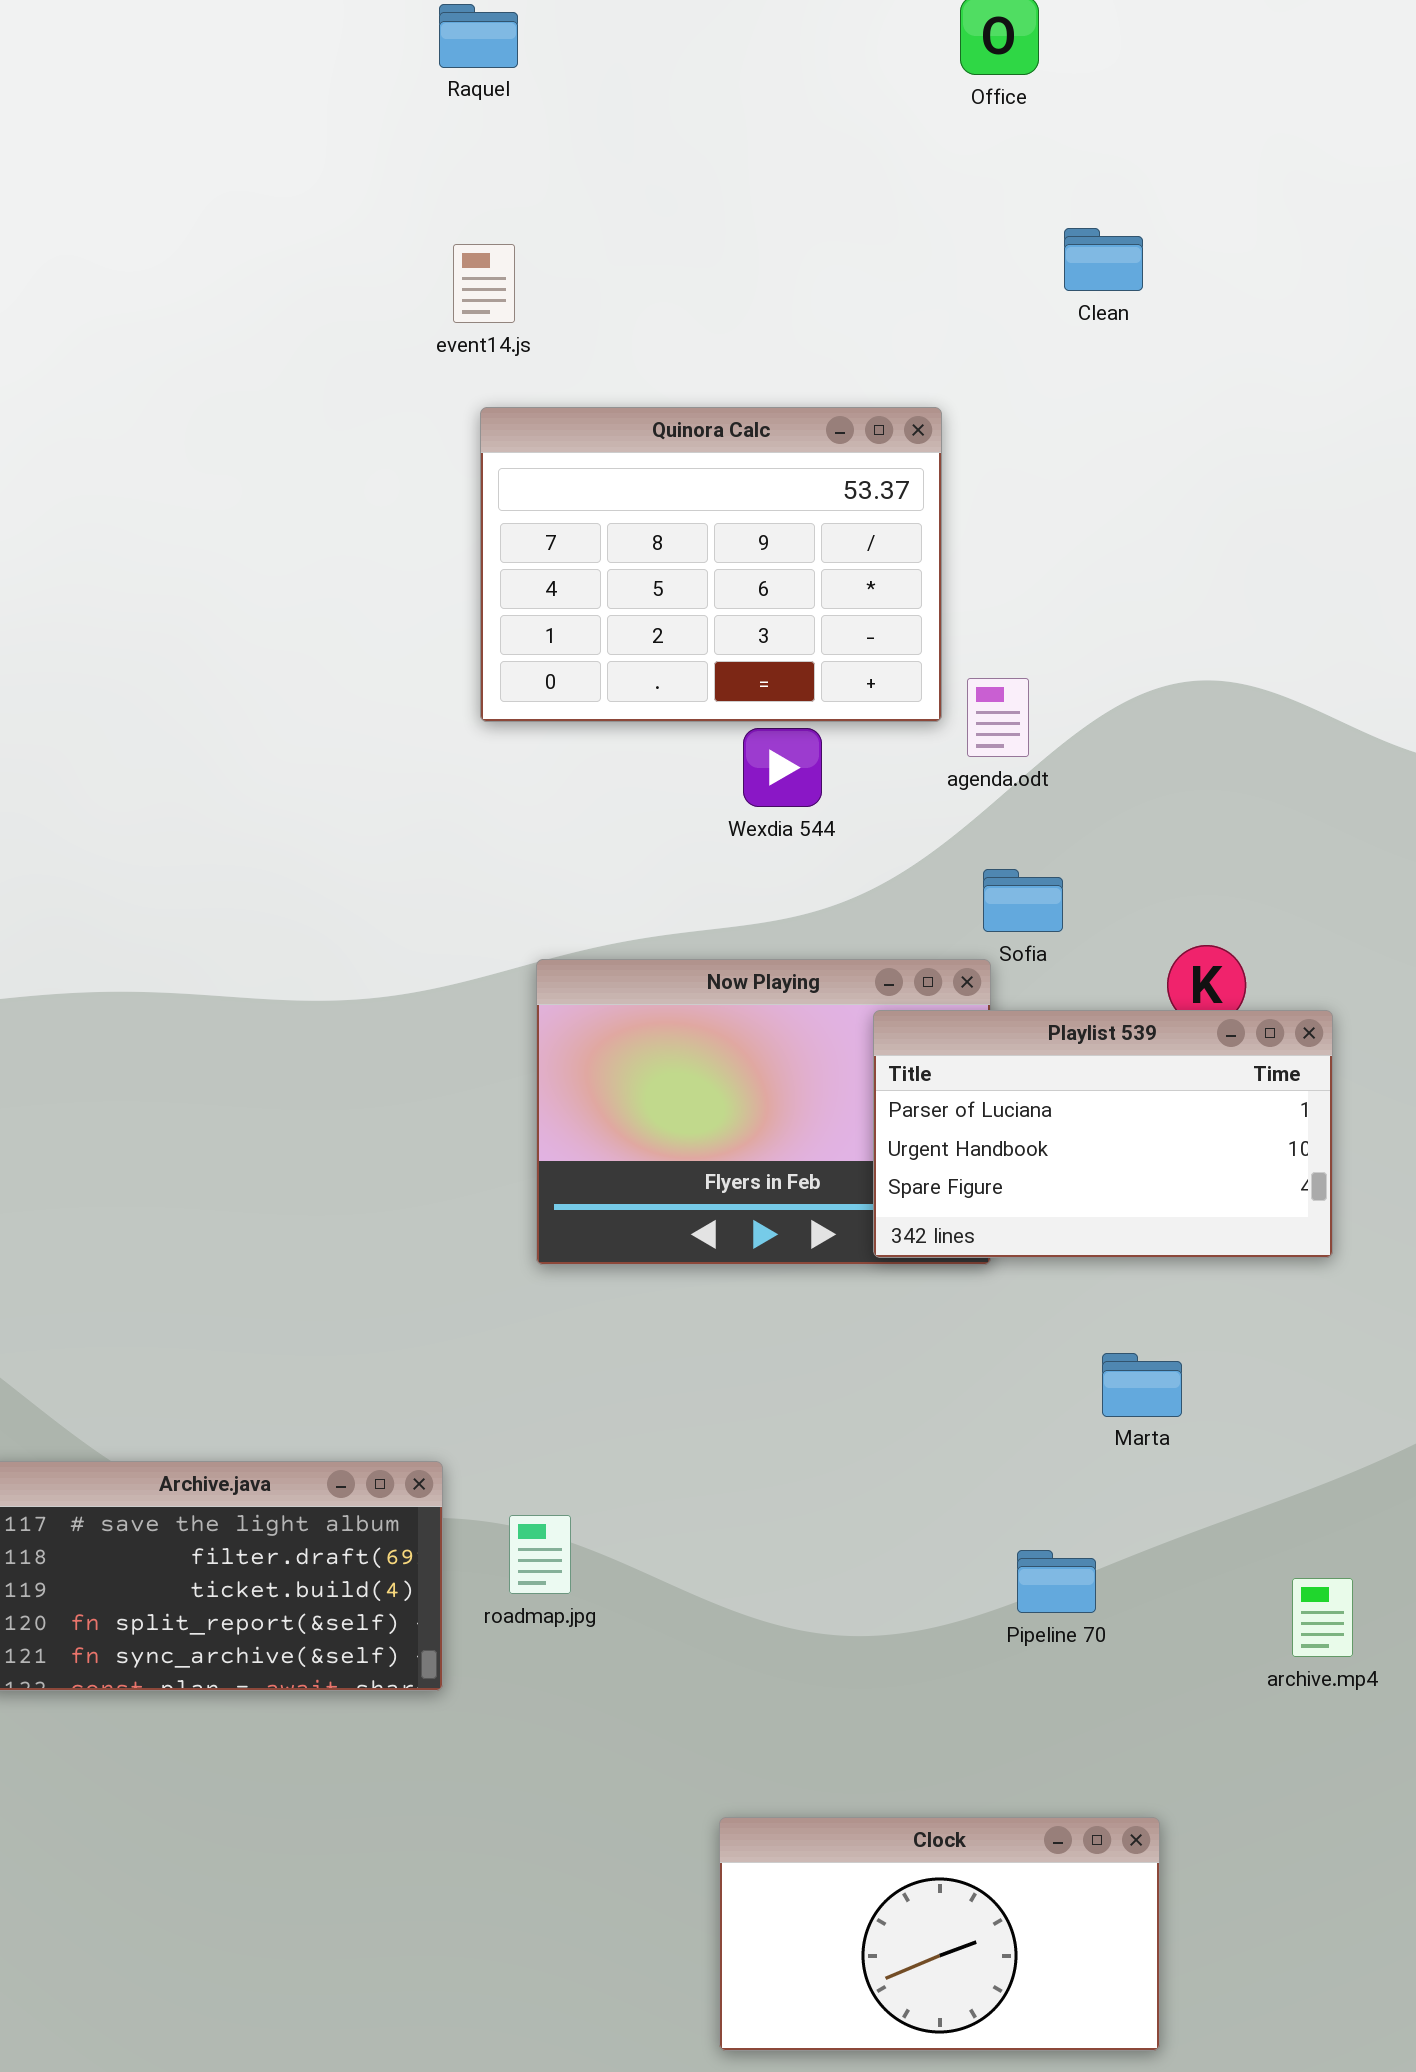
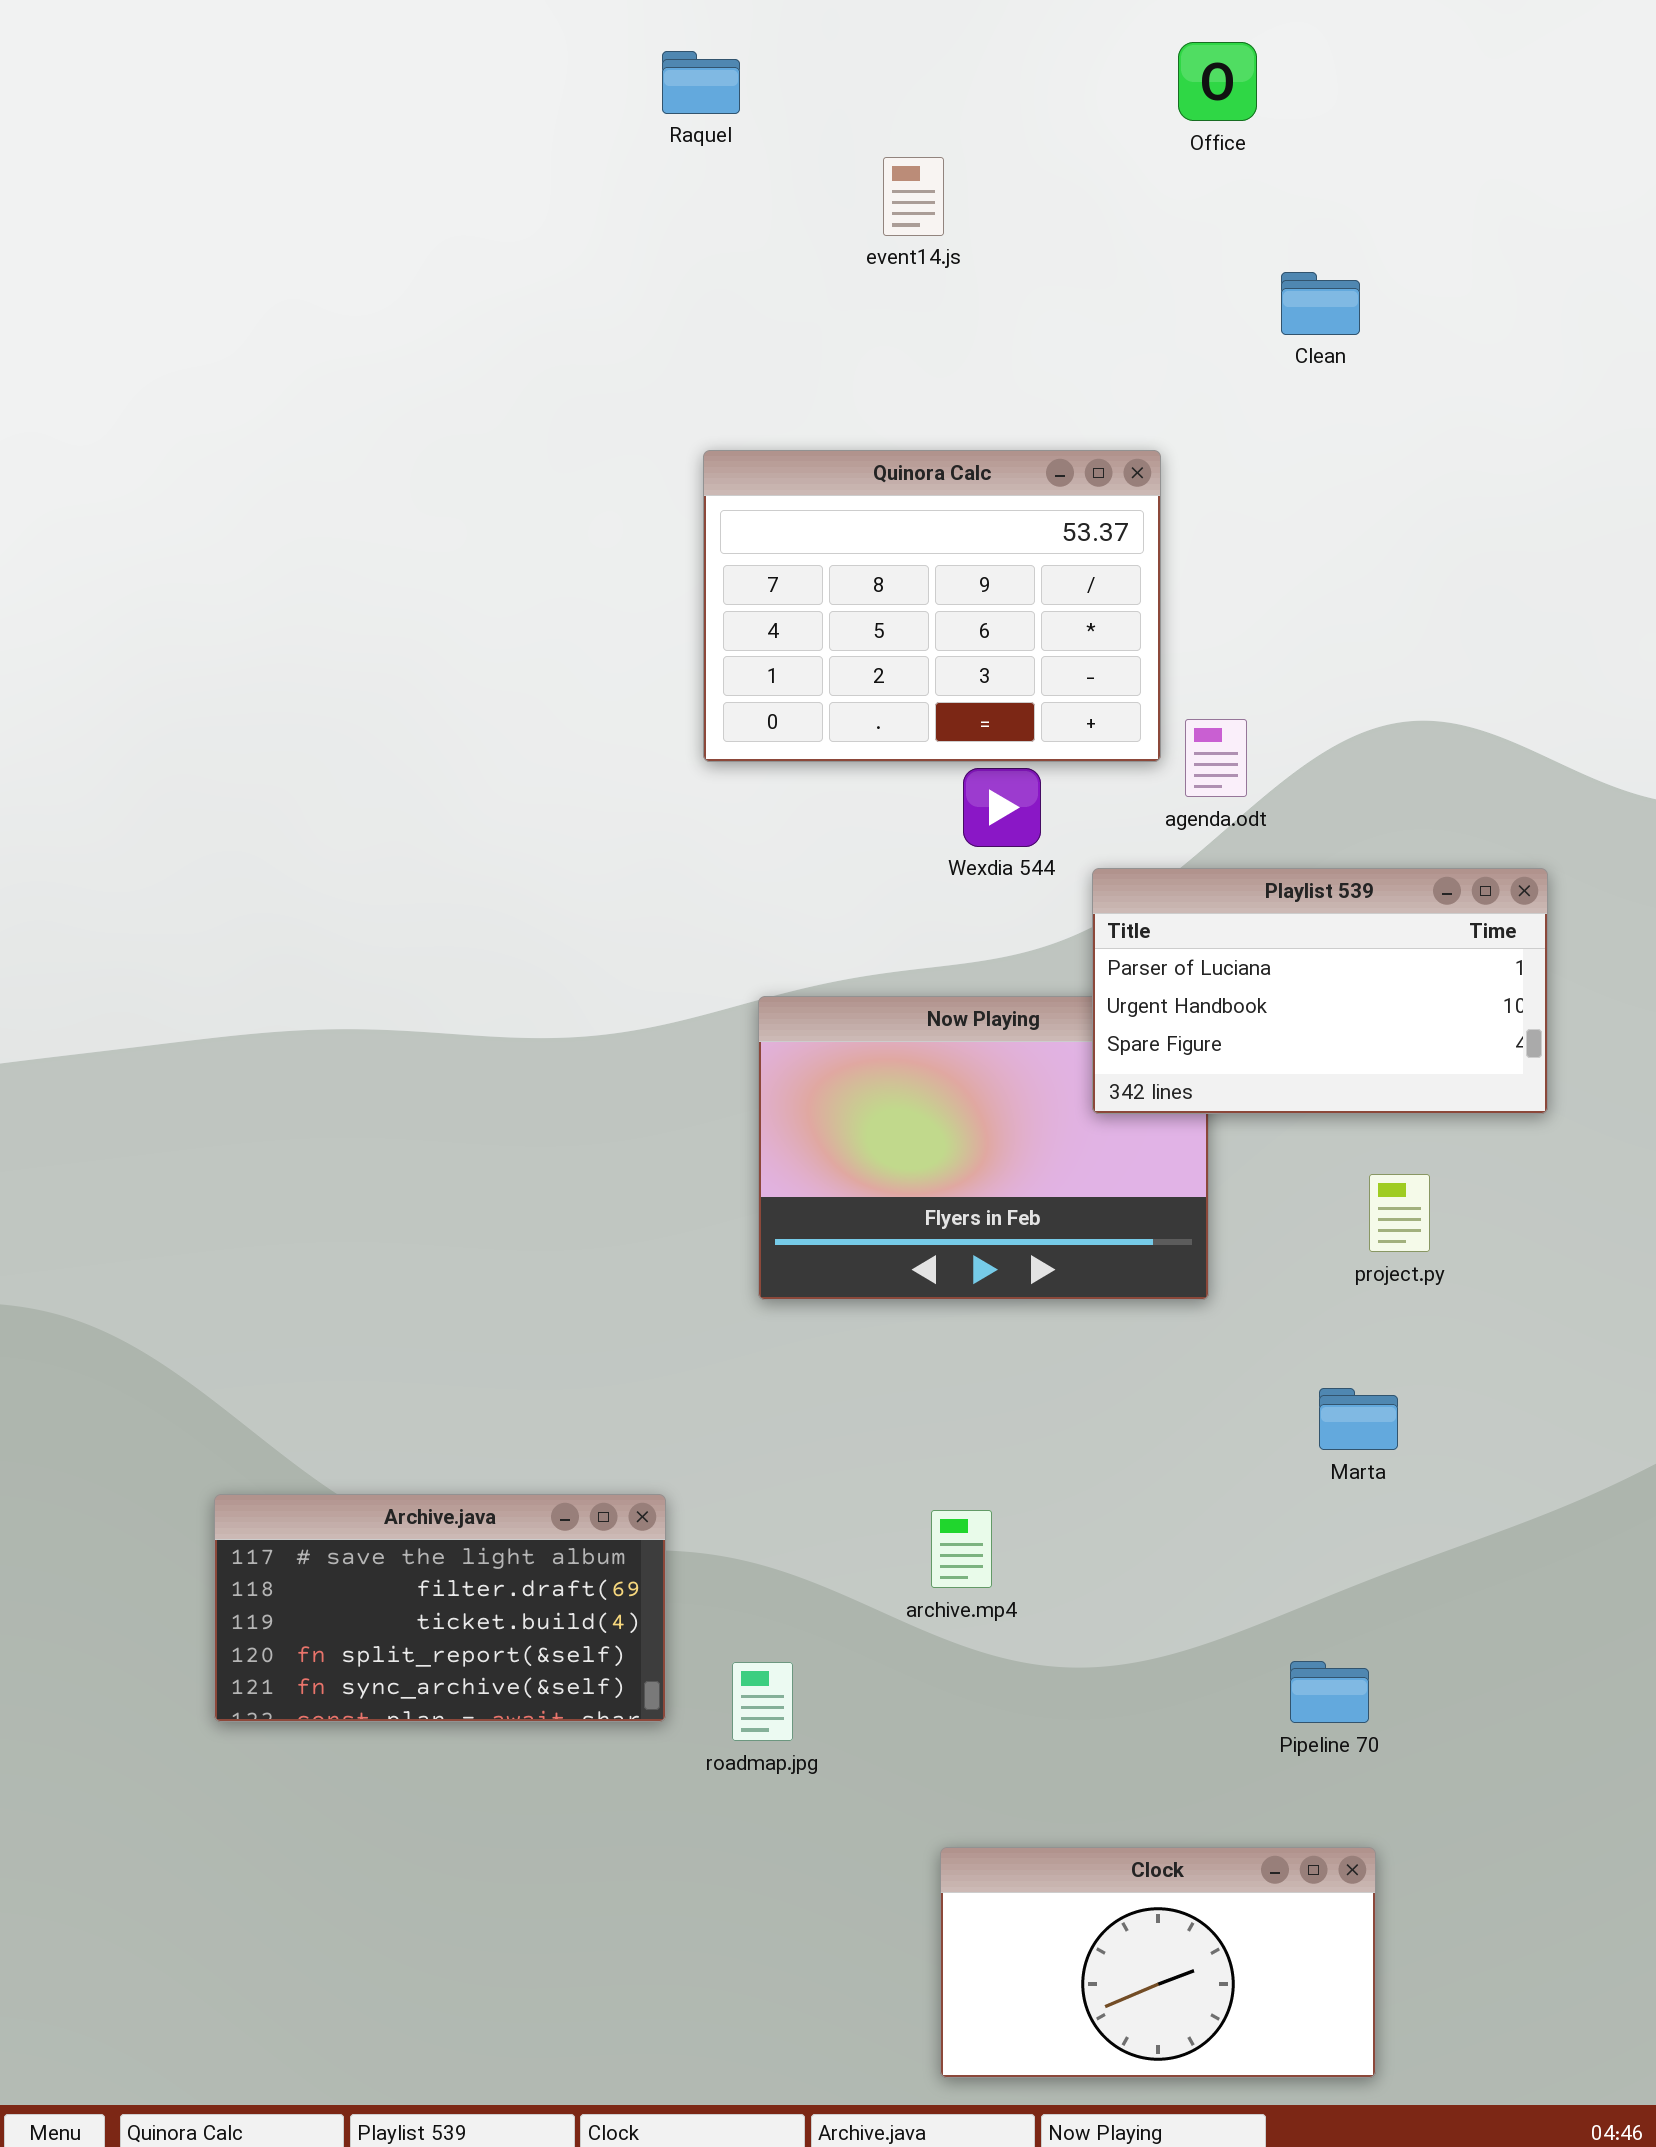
event14.js: [453,244,515,323] -> [883,157,944,236], moved
Playlist 539: [873,1010,1333,1258] -> [1092,868,1548,1114], moved
roadmap.jpg: [509,1515,571,1594] -> [732,1662,793,1741], moved
Pipeline 70: [1017,1550,1096,1613] -> [1290,1661,1369,1723], moved
archive.mp4: [1292,1578,1353,1657] -> [931,1510,992,1588], moved

